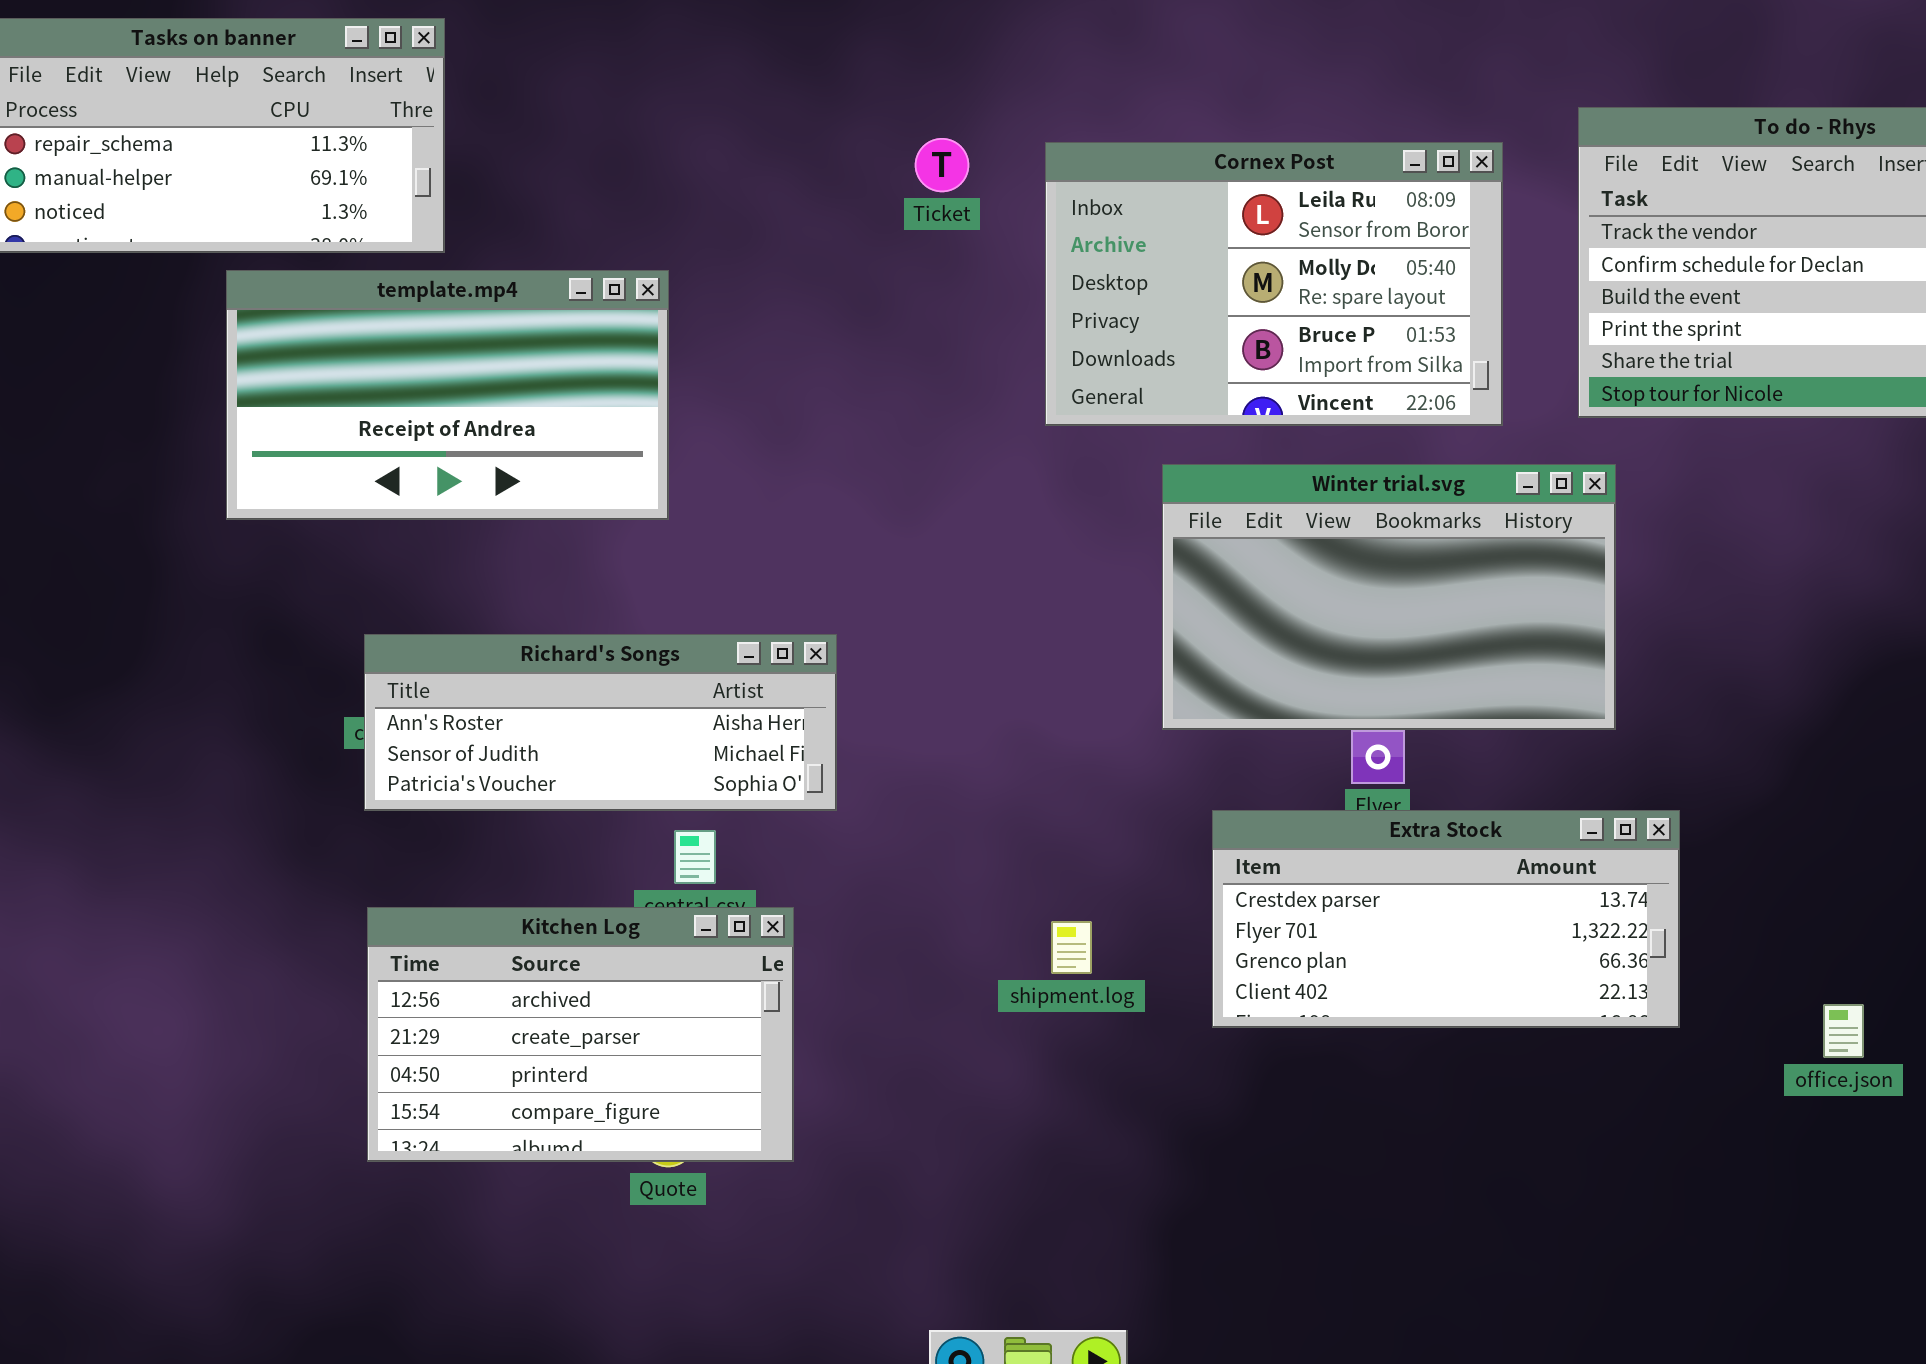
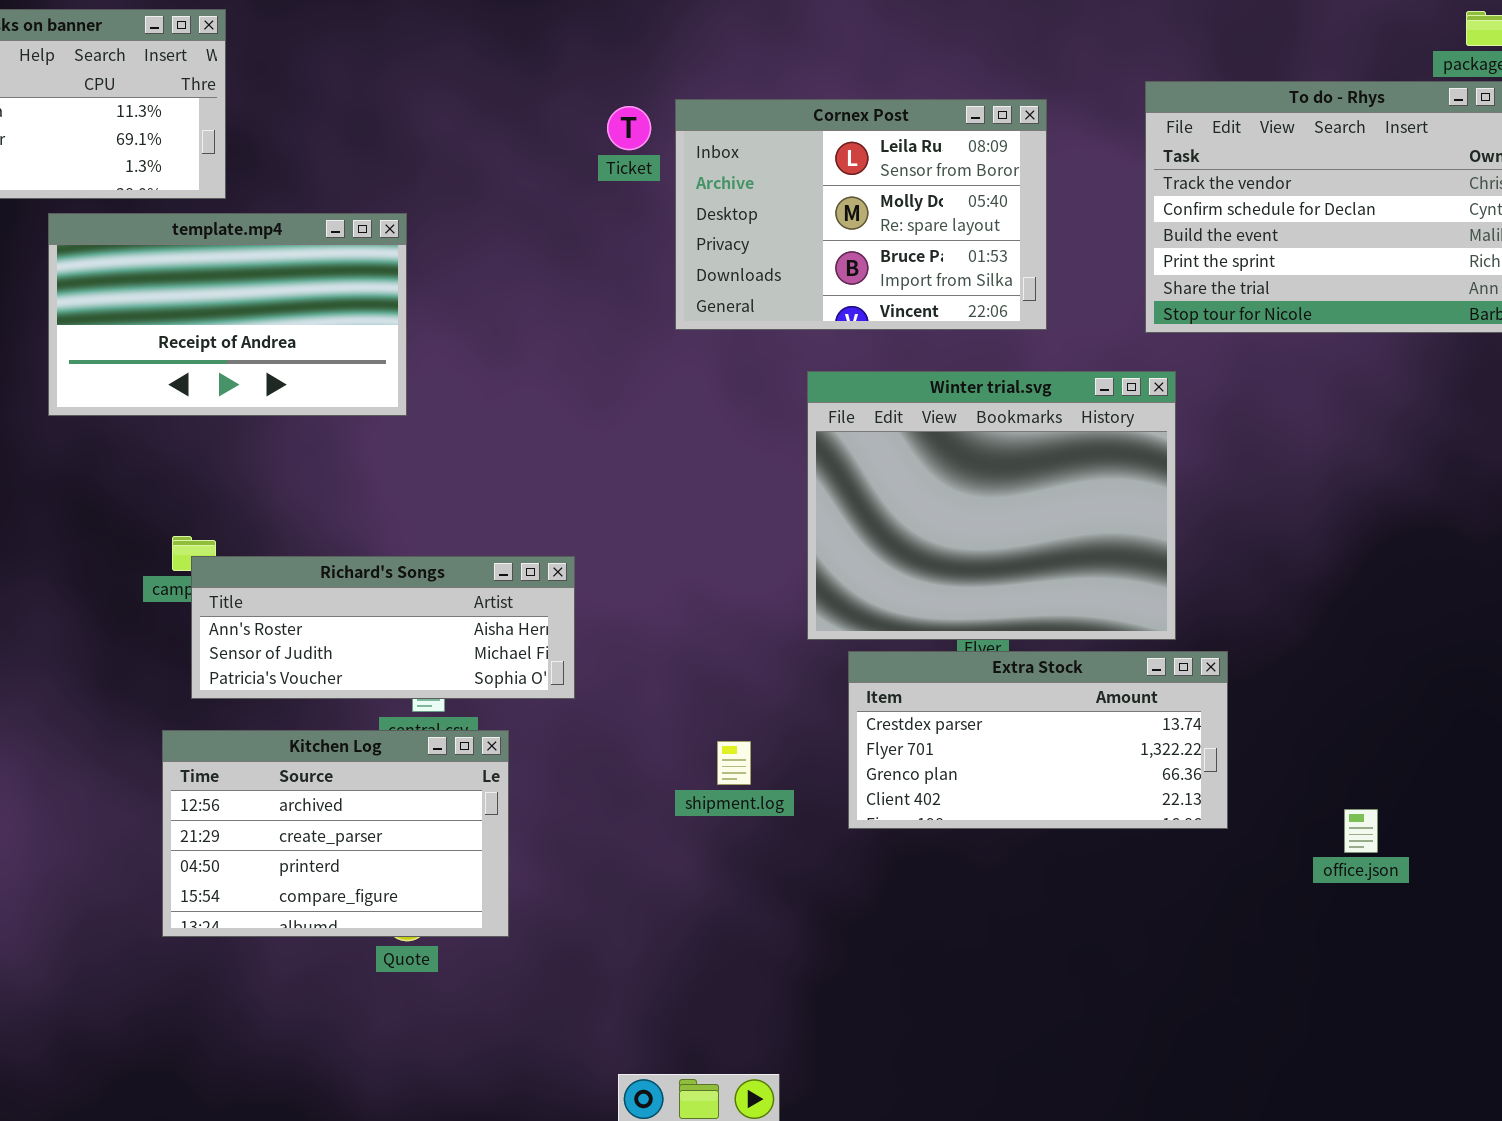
Cornex Post: [1045,142,1503,426] -> [675,99,1047,330], moved
Winter trial.svg: [1162,464,1616,730] -> [807,371,1176,640], resized
Richard's Songs: [364,634,837,811] -> [191,556,575,699], moved

